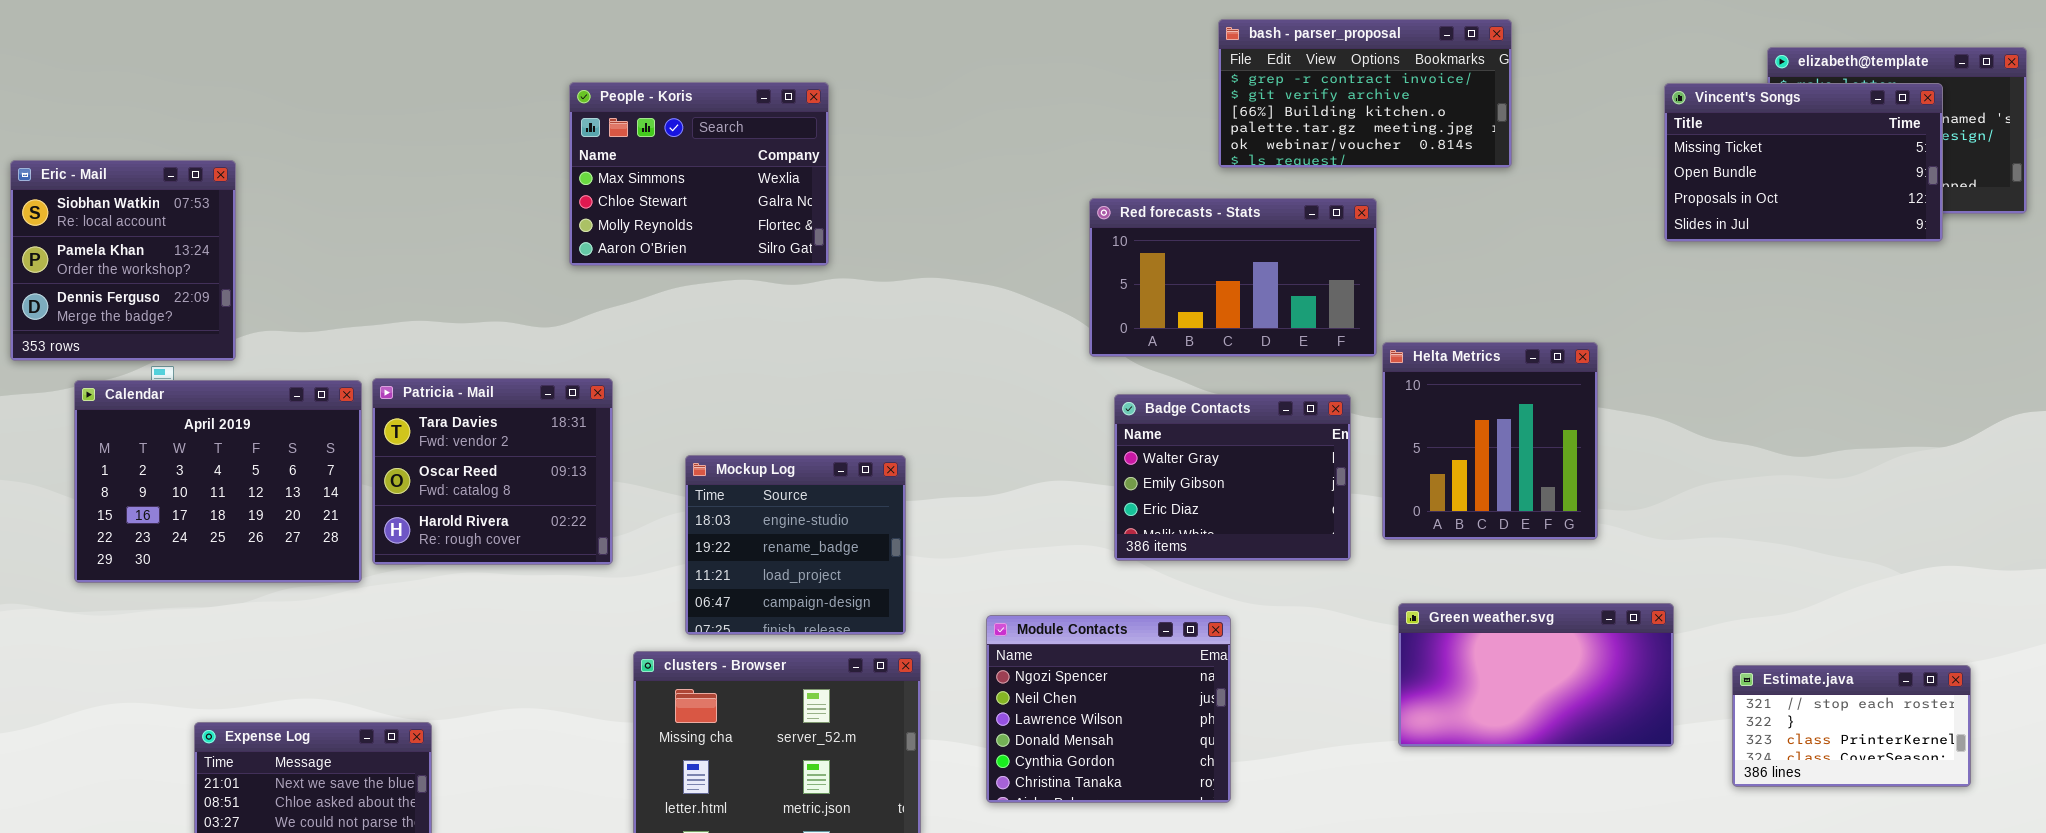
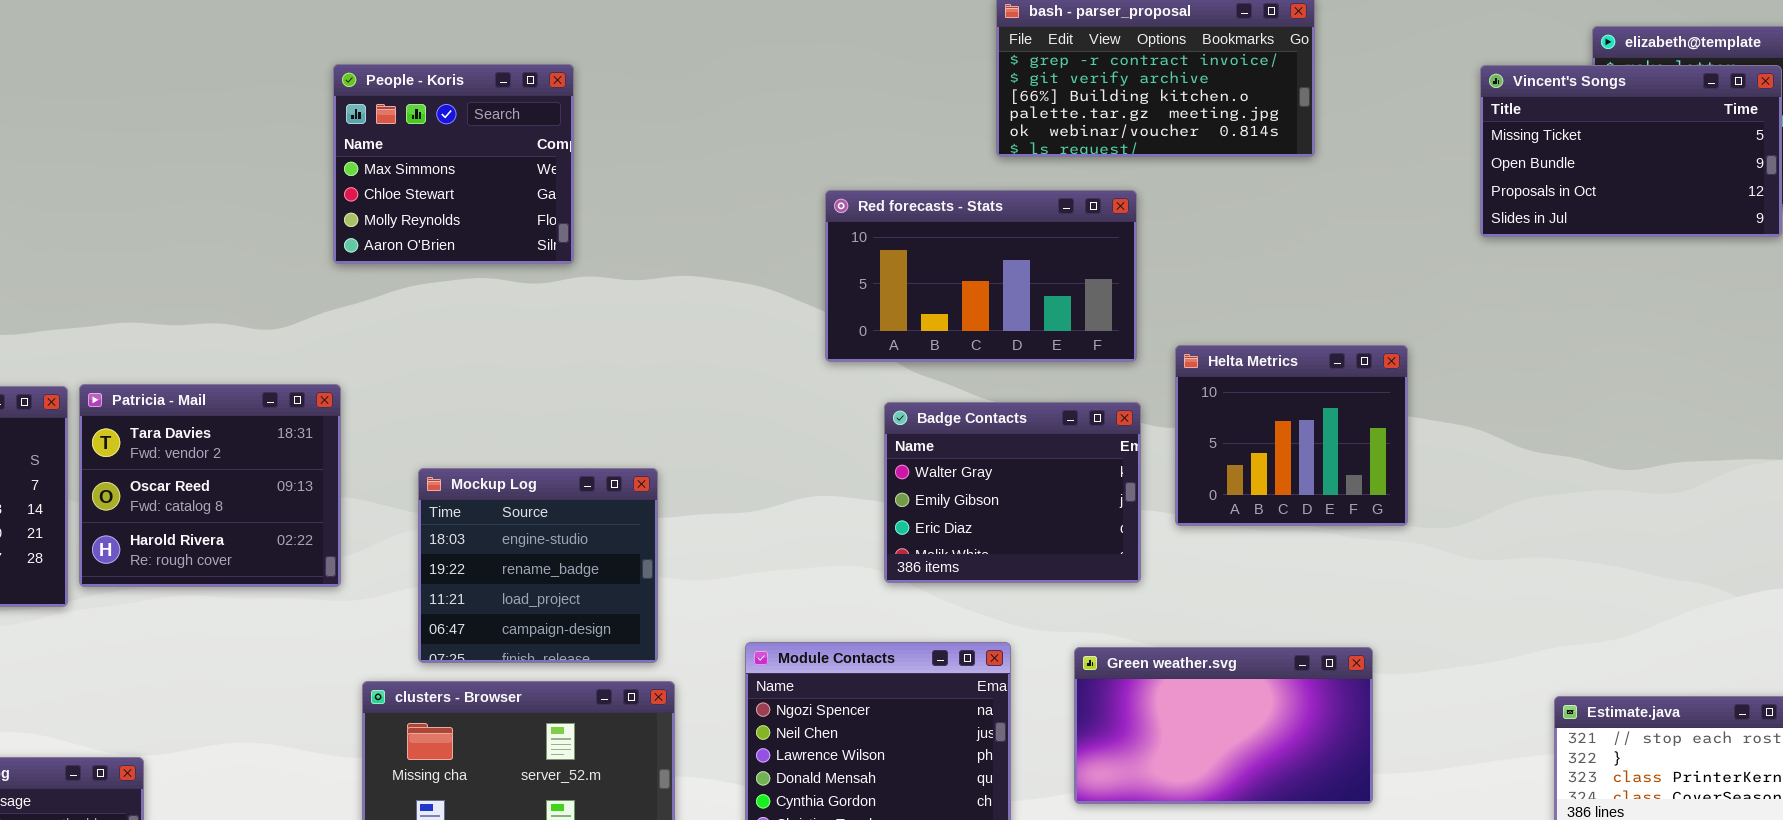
People - Koris: [569,82,829,266] -> [333,64,574,264], resized
Red forecasts - Stats: [1089,198,1377,357] -> [825,190,1137,362], moved
Helta Metrics: [1382,342,1598,540] -> [1175,345,1408,526], resized
Green weather.svg: [1398,603,1674,747] -> [1074,647,1373,804], moved

